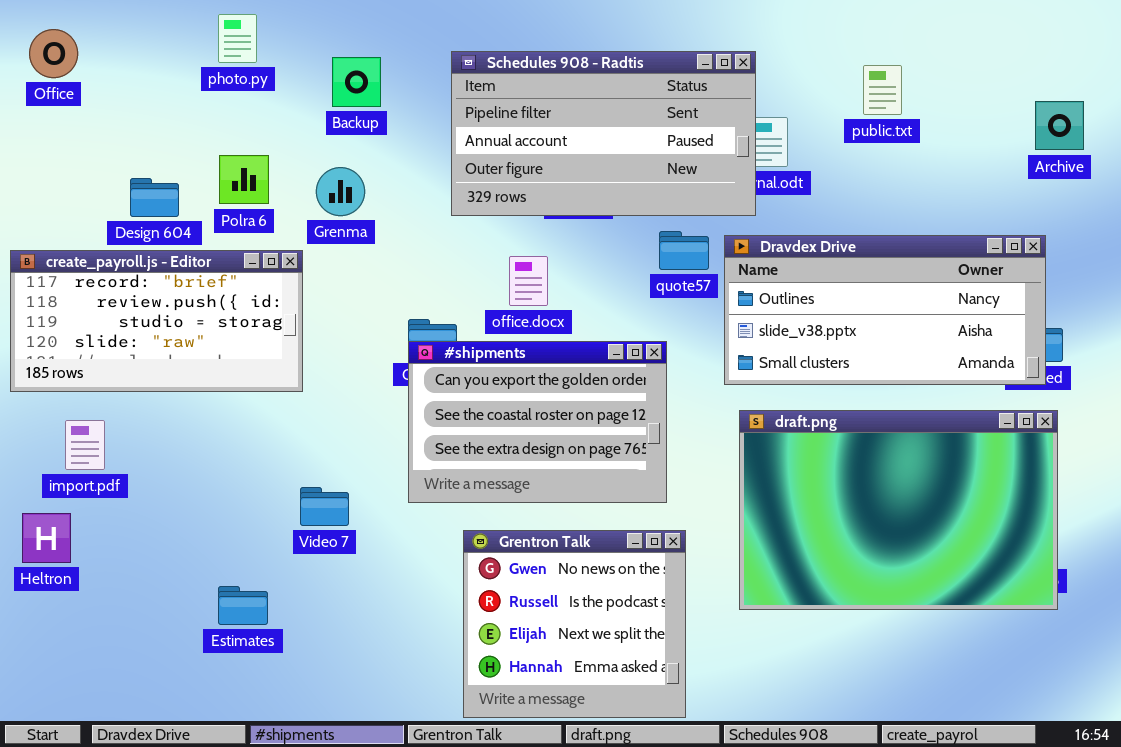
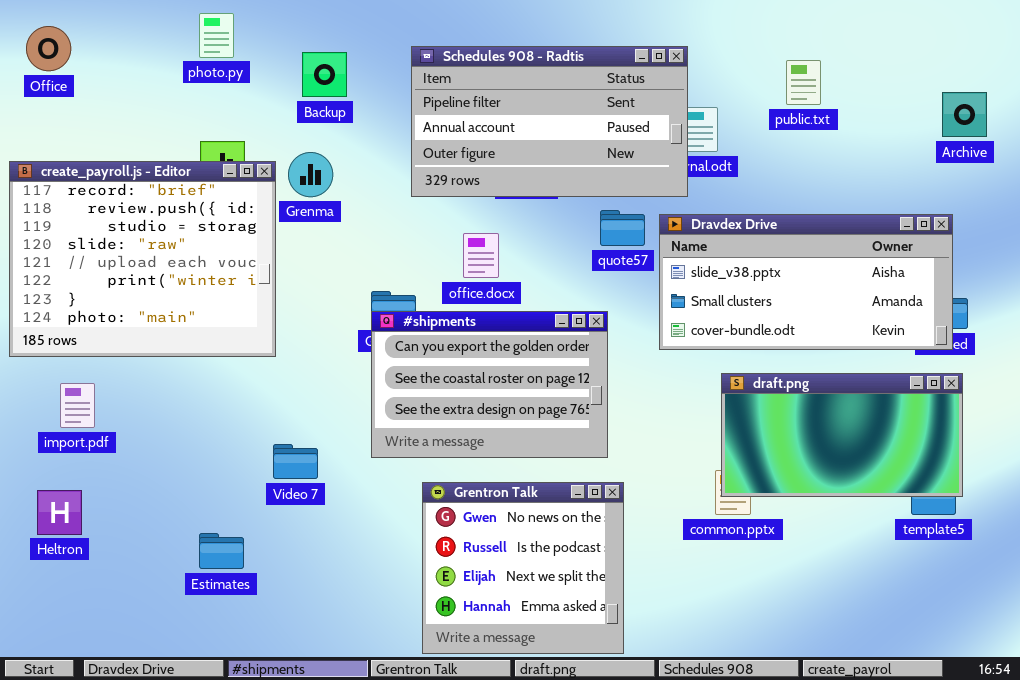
Dravdex Drive: [724,235,1046,385] -> [659,214,953,350], scrolled down 1 row
create_payroll.js - Editor: [10,250,303,392] -> [9,161,276,357], resized
draft.png: [739,410,1058,610] -> [721,373,963,497], resized
Heltron: [22,513,71,563] -> [37,490,82,535], moved

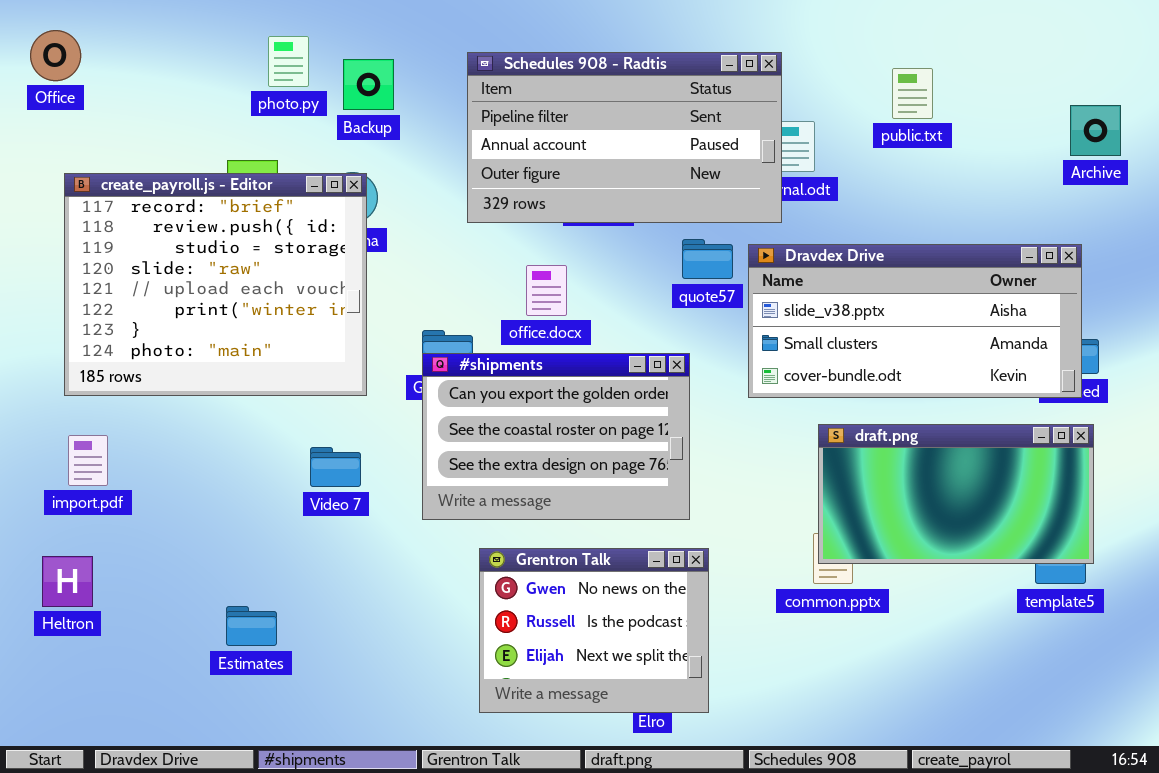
photo.py: [199,13,234,58] -> [268,36,309,87], moved
create_payroll.js - Editor: [9,161,276,357] -> [64,173,367,396], moved
Video 7: [273,444,318,479] -> [310,447,361,487], moved
Grentron Talk: [422,482,624,654] -> [479,548,709,713], resized

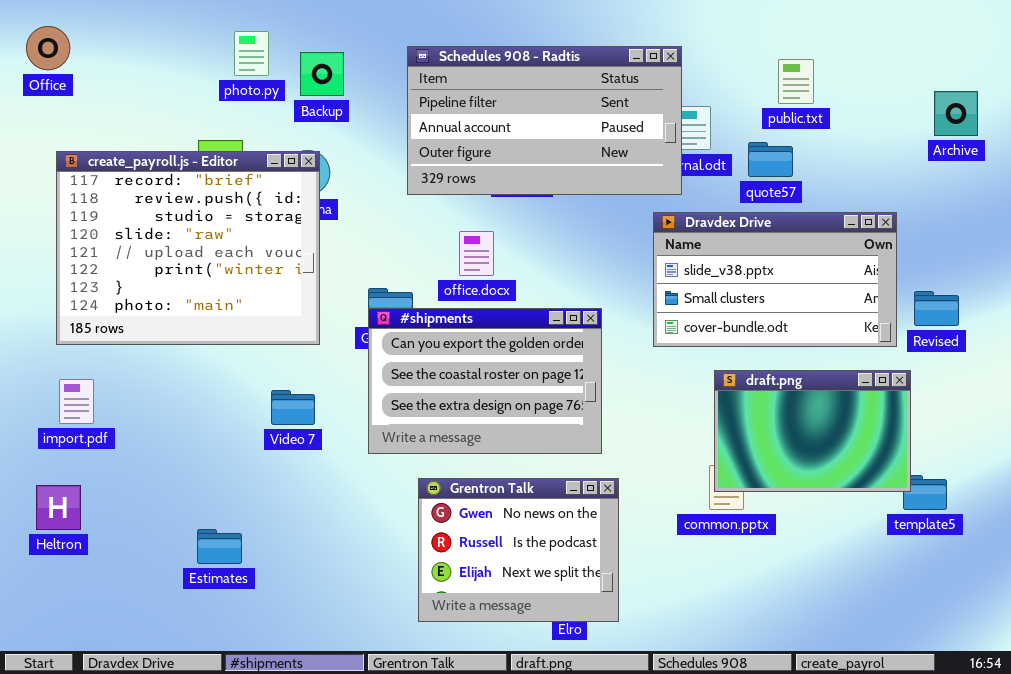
quote57: [682,239,733,279] -> [748,142,793,177], moved
Dravdex Drive: [748,244,1082,398] -> [653,212,897,347], resized
draft.png: [818,424,1094,564] -> [714,370,911,492], resized

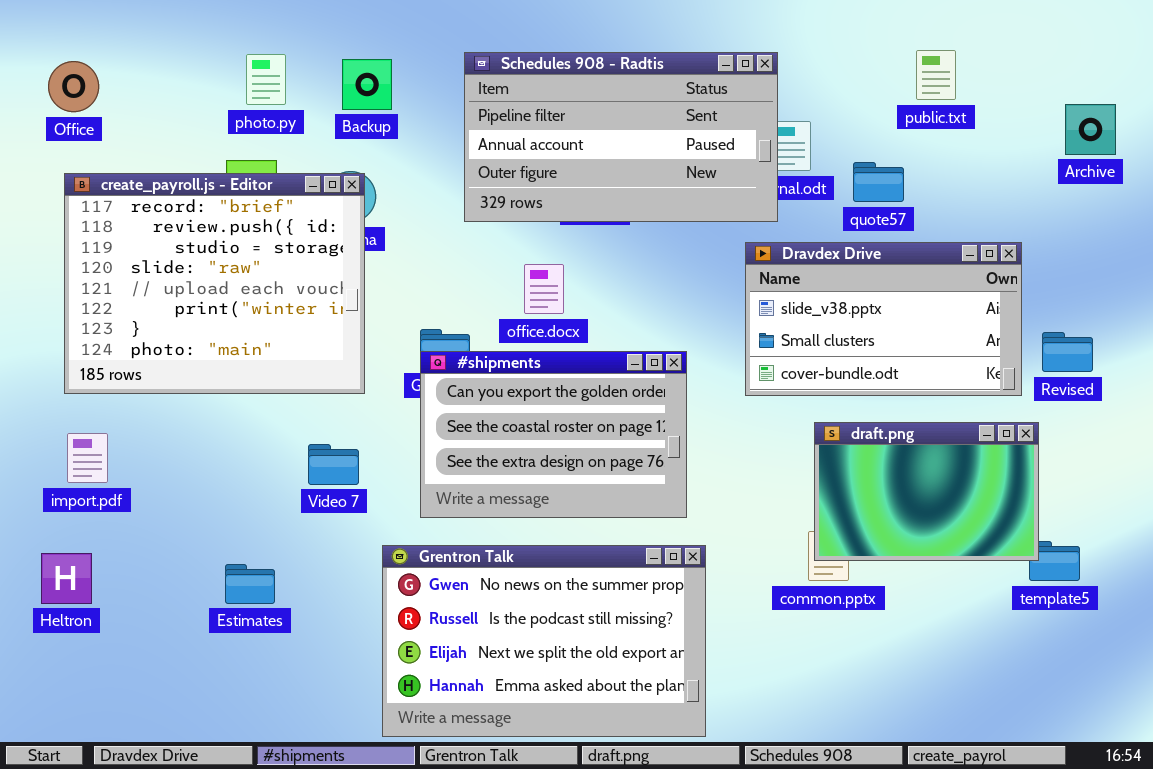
Office: [26,26,70,70] -> [48,61,99,112], moved
photo.py: [234,31,269,76] -> [246,54,286,105], moved
public.txt: [778,59,814,104] -> [916,50,956,100], moved
Grentron Talk: [418,478,619,622] -> [382,545,706,737], resized
Estimates: [197,529,242,564] -> [225,564,275,604], moved

